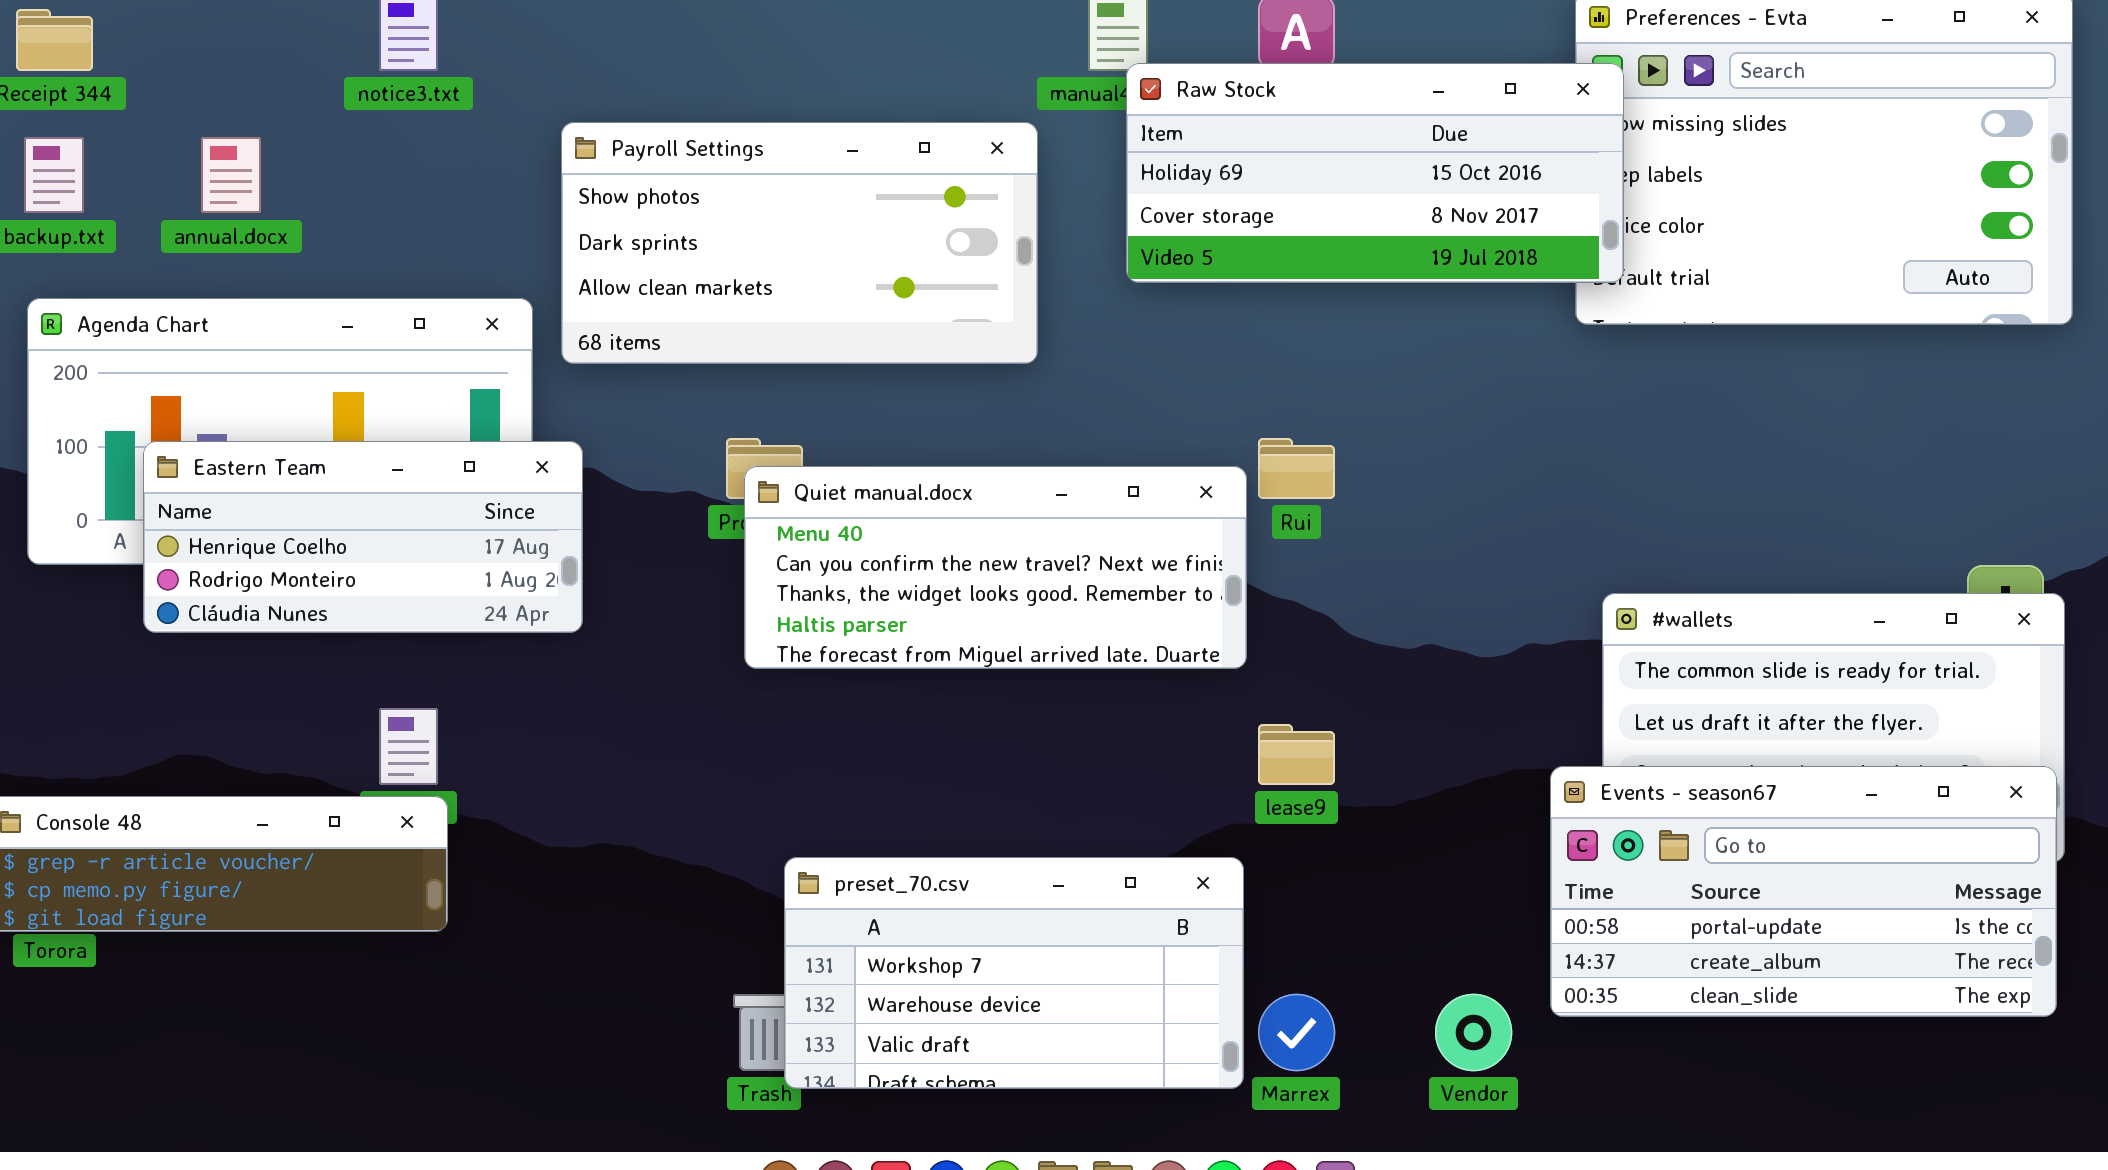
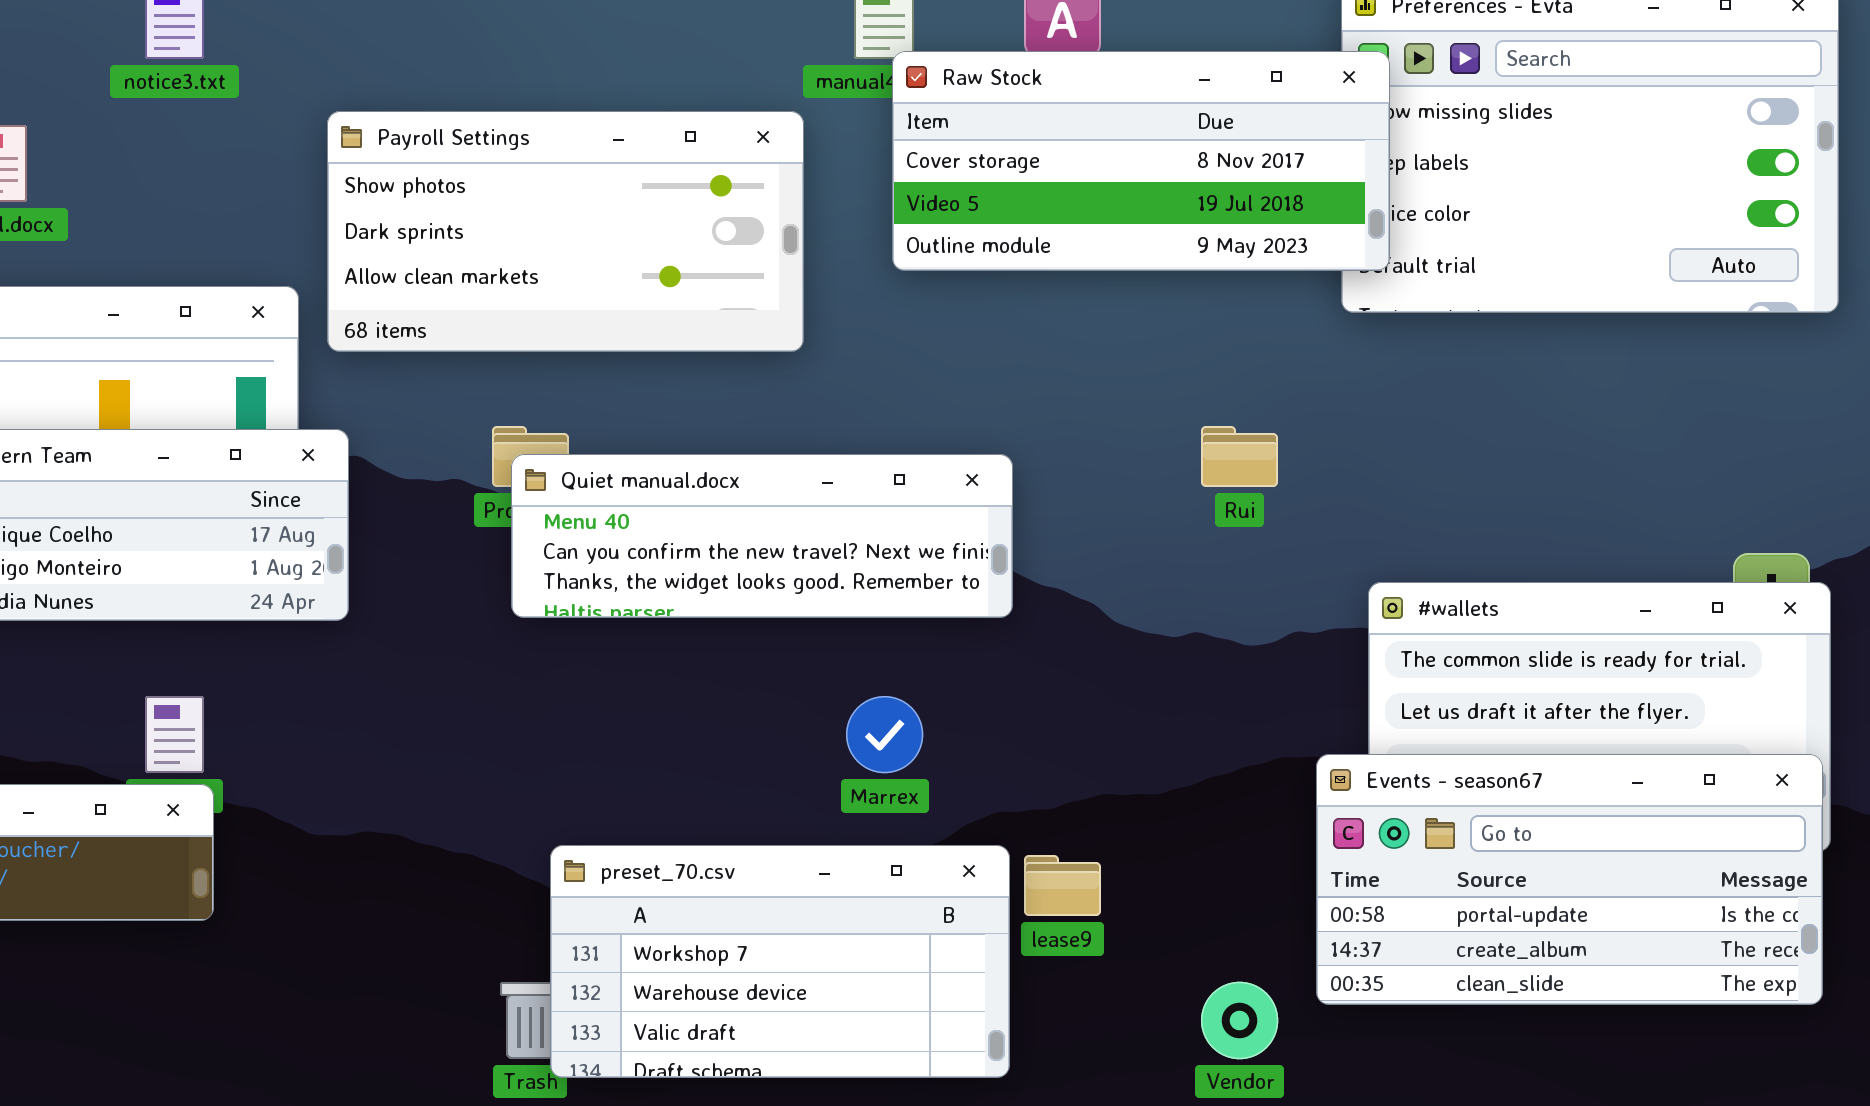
Raw Stock: [1126,63,1624,283] -> [892,51,1390,271], scrolled down 1 row
Rui: [1258,438,1335,499] -> [1201,426,1278,487], moved
Quiet manual.docx: [744,466,1247,669] -> [511,454,1013,618], resized
lease9: [1258,724,1335,785] -> [1024,855,1101,916], moved
Marrex: [1258,994,1335,1071] -> [846,696,923,773], moved

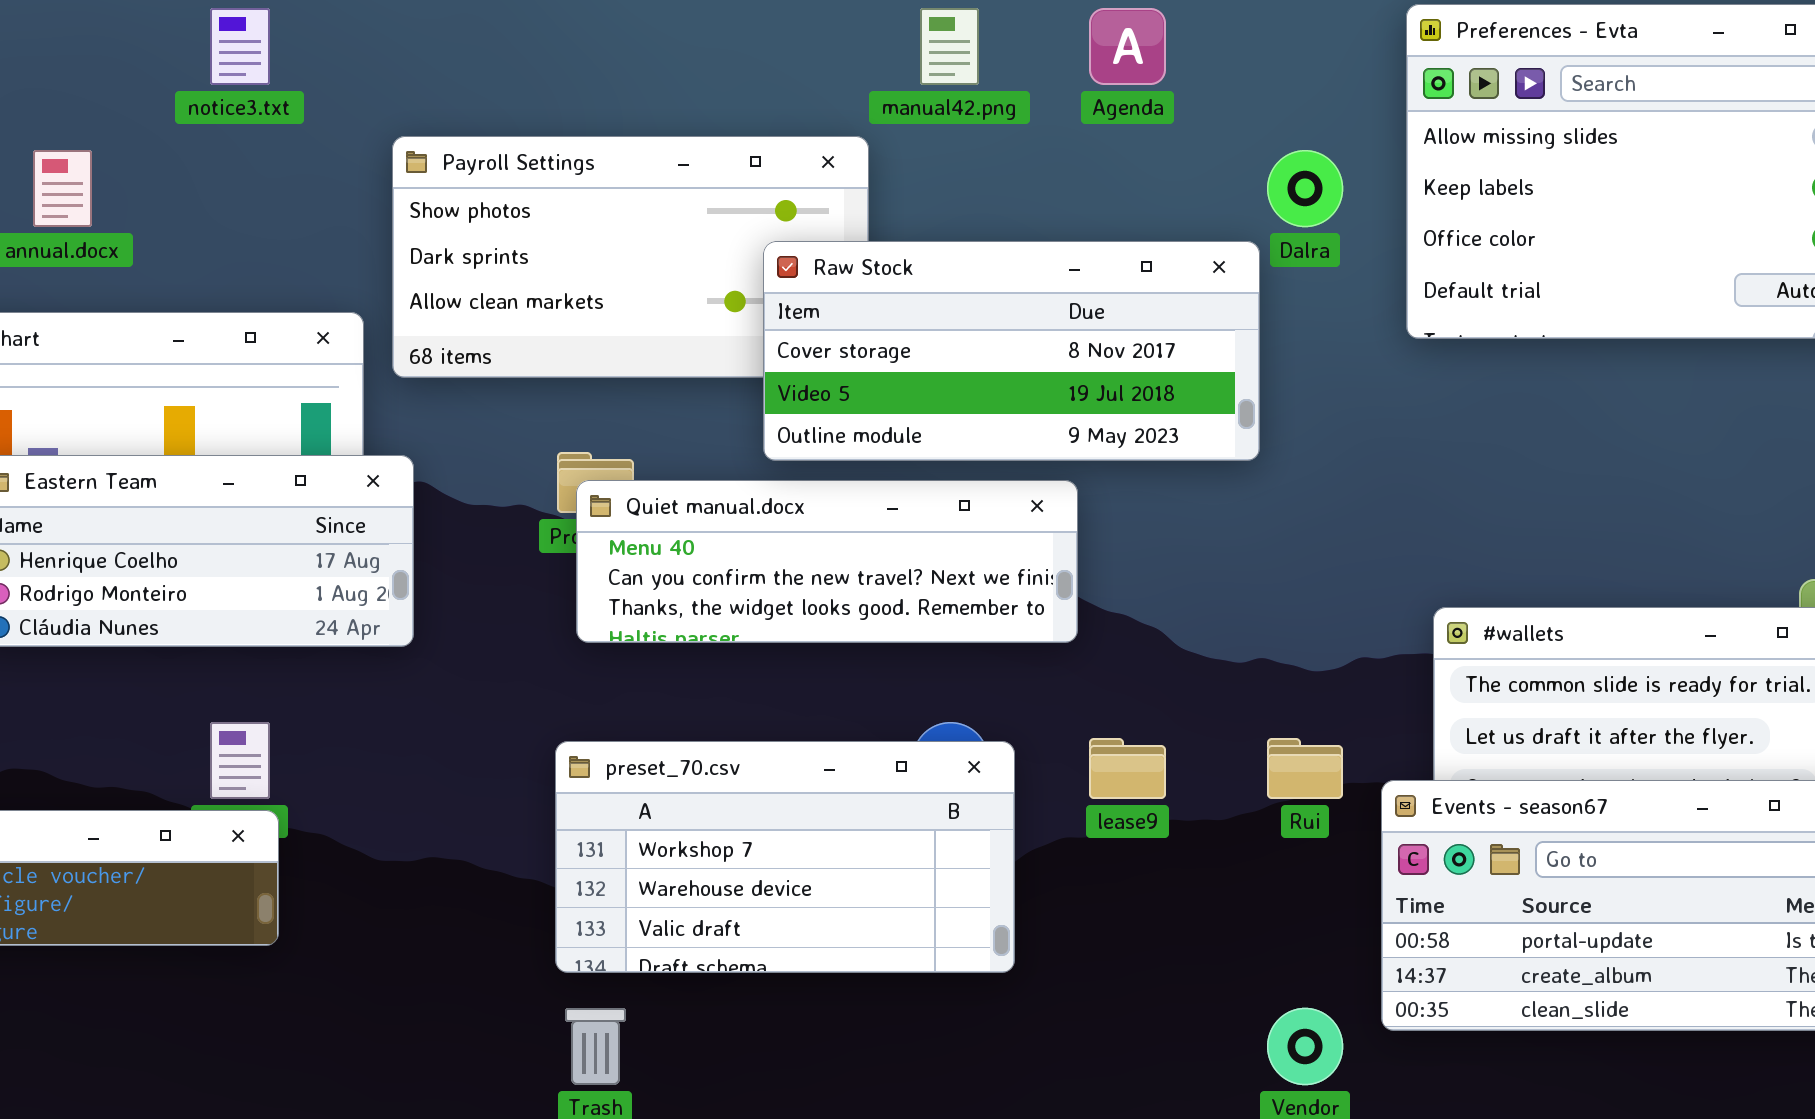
Raw Stock: [892,51,1390,271] -> [763,241,1260,461], moved
Rui: [1201,426,1278,487] -> [1267,738,1343,799], moved
preset_70.csv: [550,845,1010,1078] -> [555,741,1015,973], moved
lease9: [1024,855,1101,916] -> [1089,738,1166,799], moved

